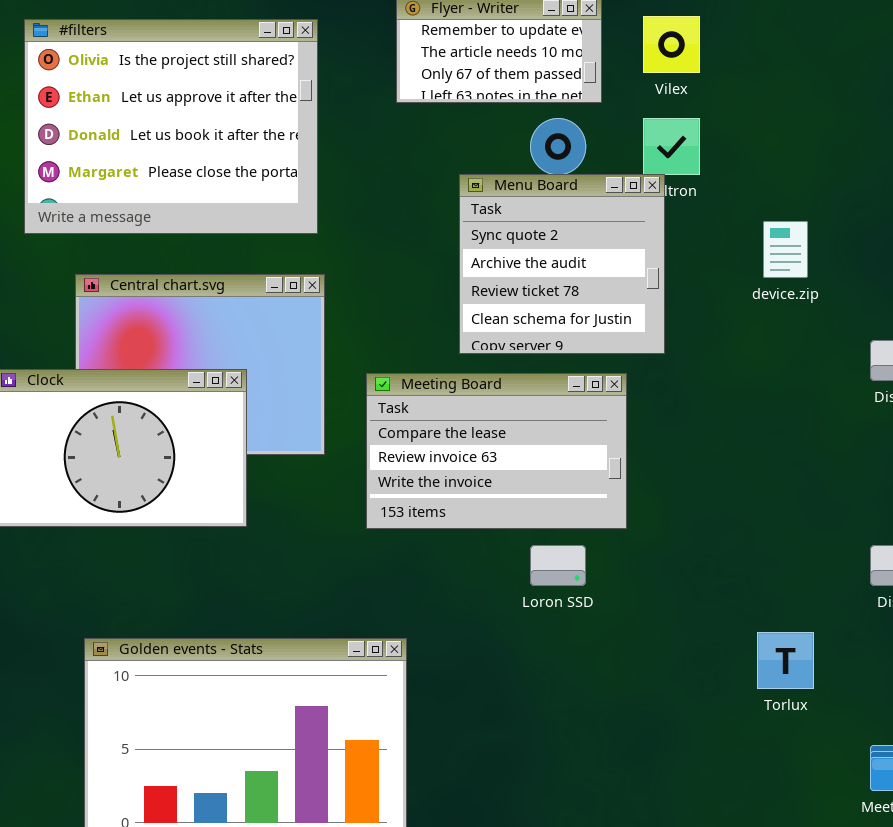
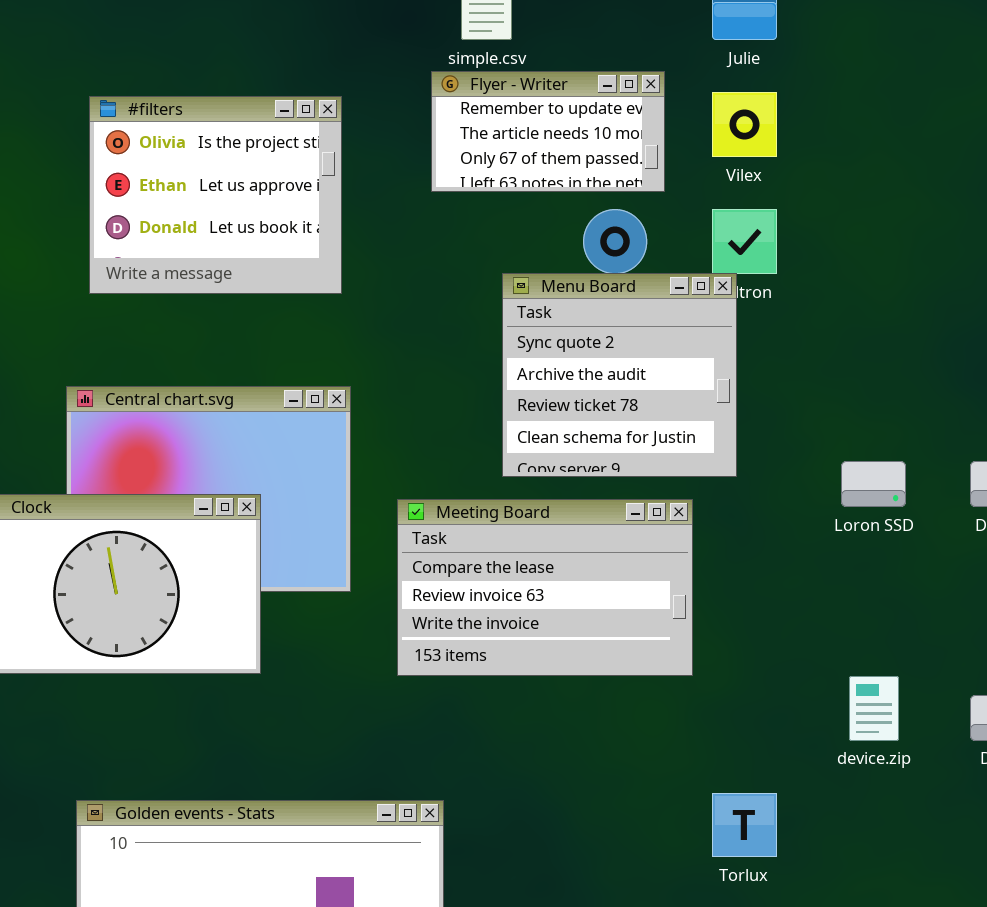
#filters: [24,19,318,234] -> [89,96,342,294], resized
device.zip: [763,221,808,278] -> [849,676,899,741], moved
Loron SSD: [530,545,586,586] -> [841,461,906,507], moved
Torlux: [757,632,814,689] -> [712,793,777,857], moved

